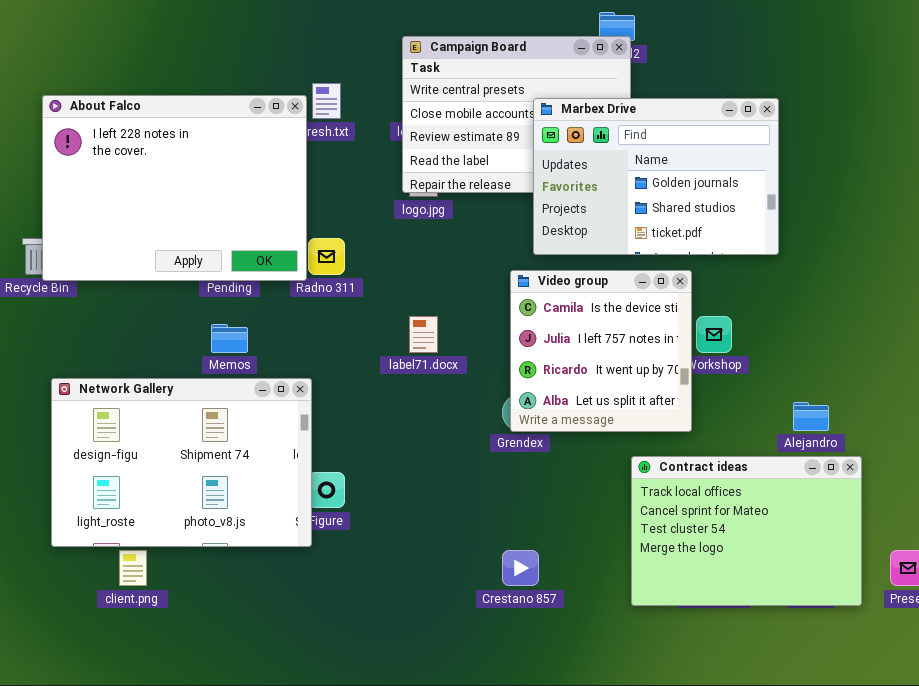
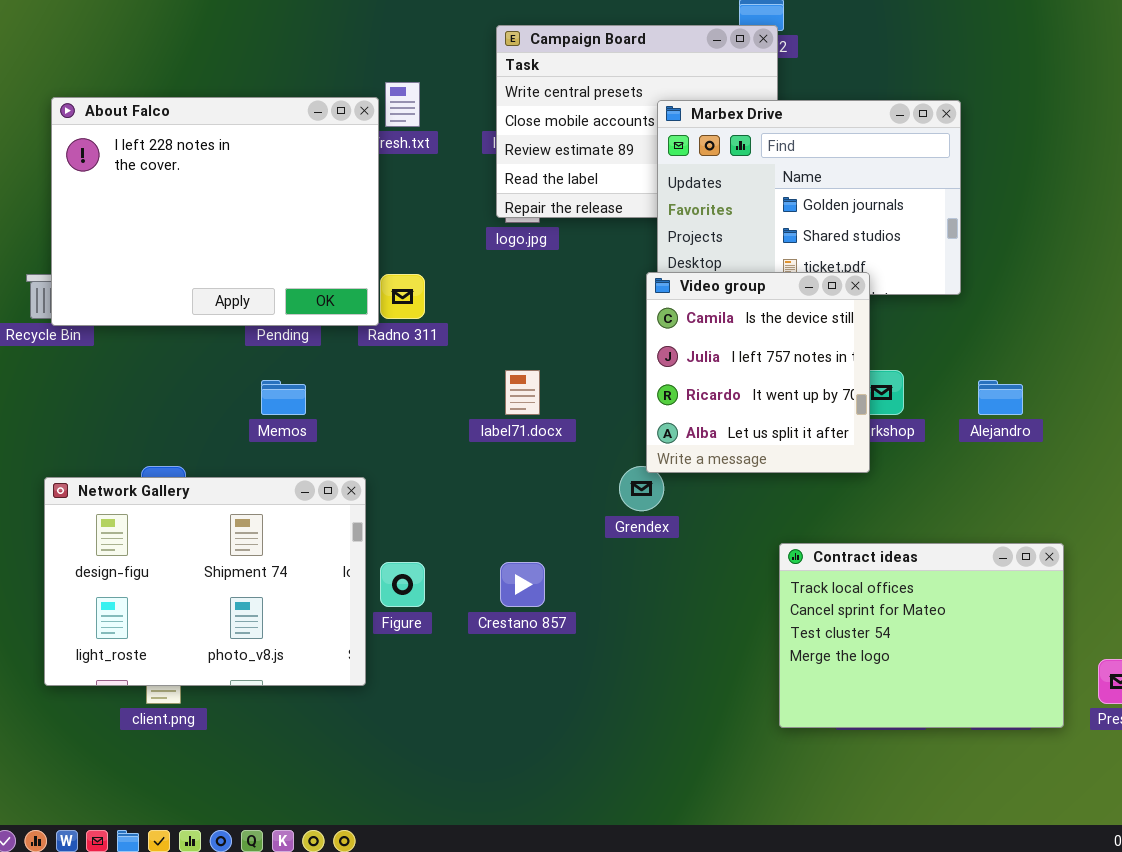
Video group: [510,270,692,432] -> [646,272,870,473], moved
Network Gallery: [51,378,312,547] -> [44,477,366,686], moved
Alejandro: [793,402,829,431] -> [978,380,1023,415], moved
Crestano 857: [502,550,539,586] -> [500,562,545,607], moved

